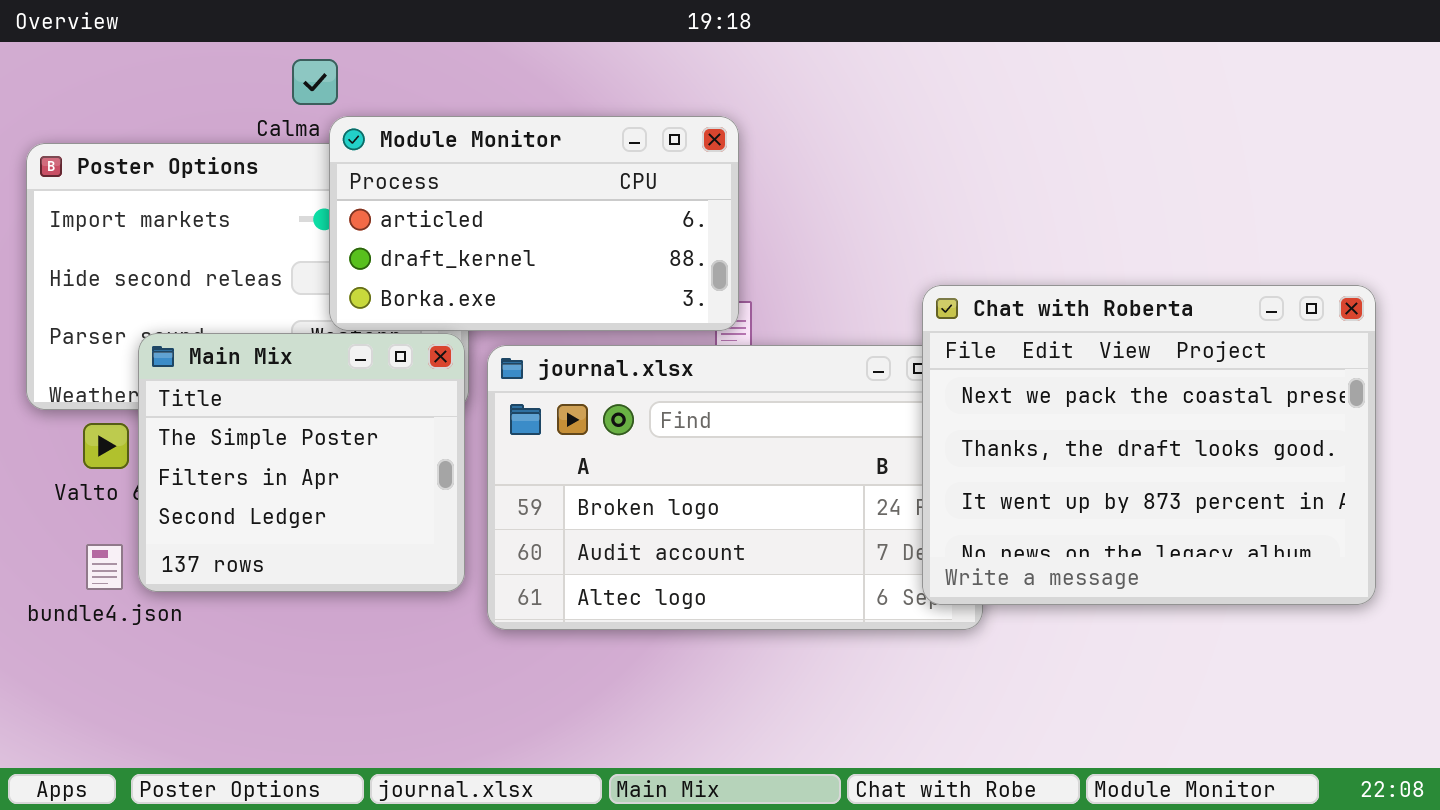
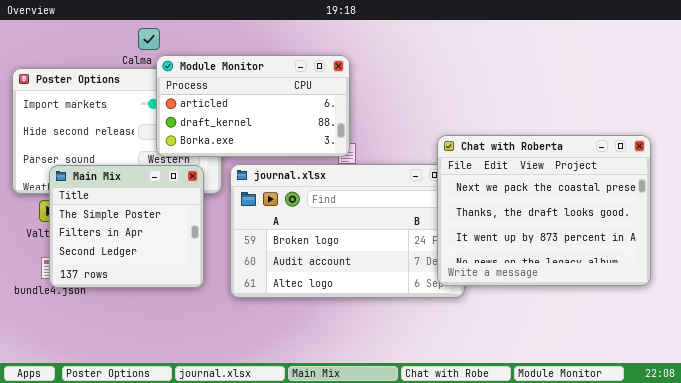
Main Mix: [138,333,465,592] -> [49,165,204,288], moved

